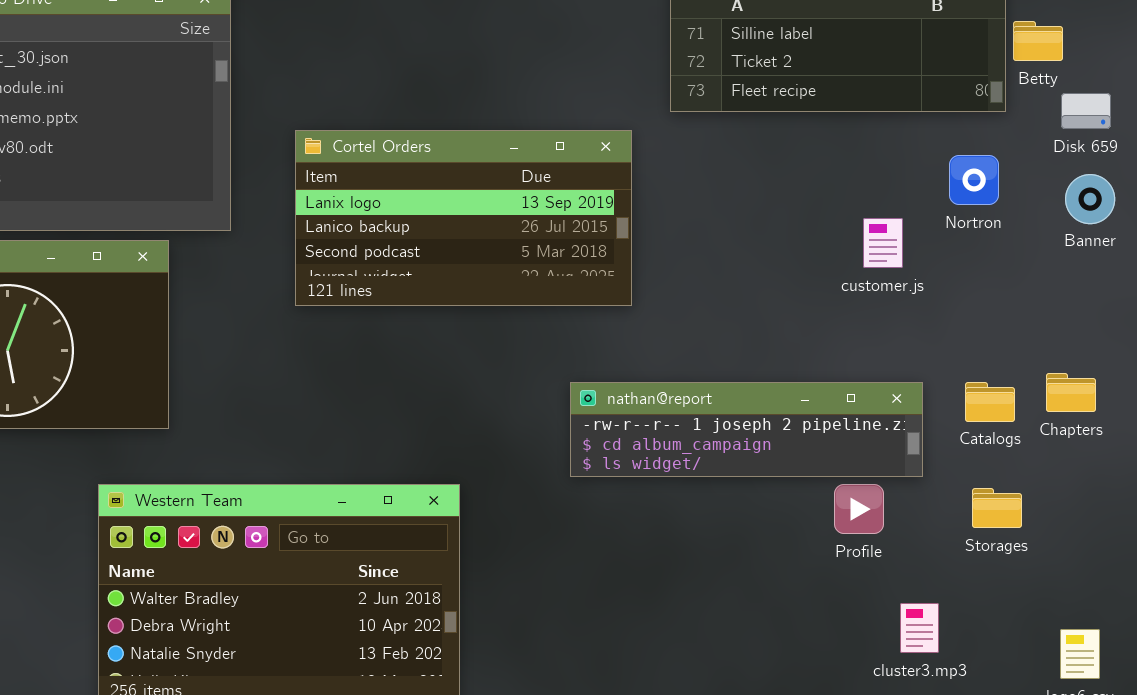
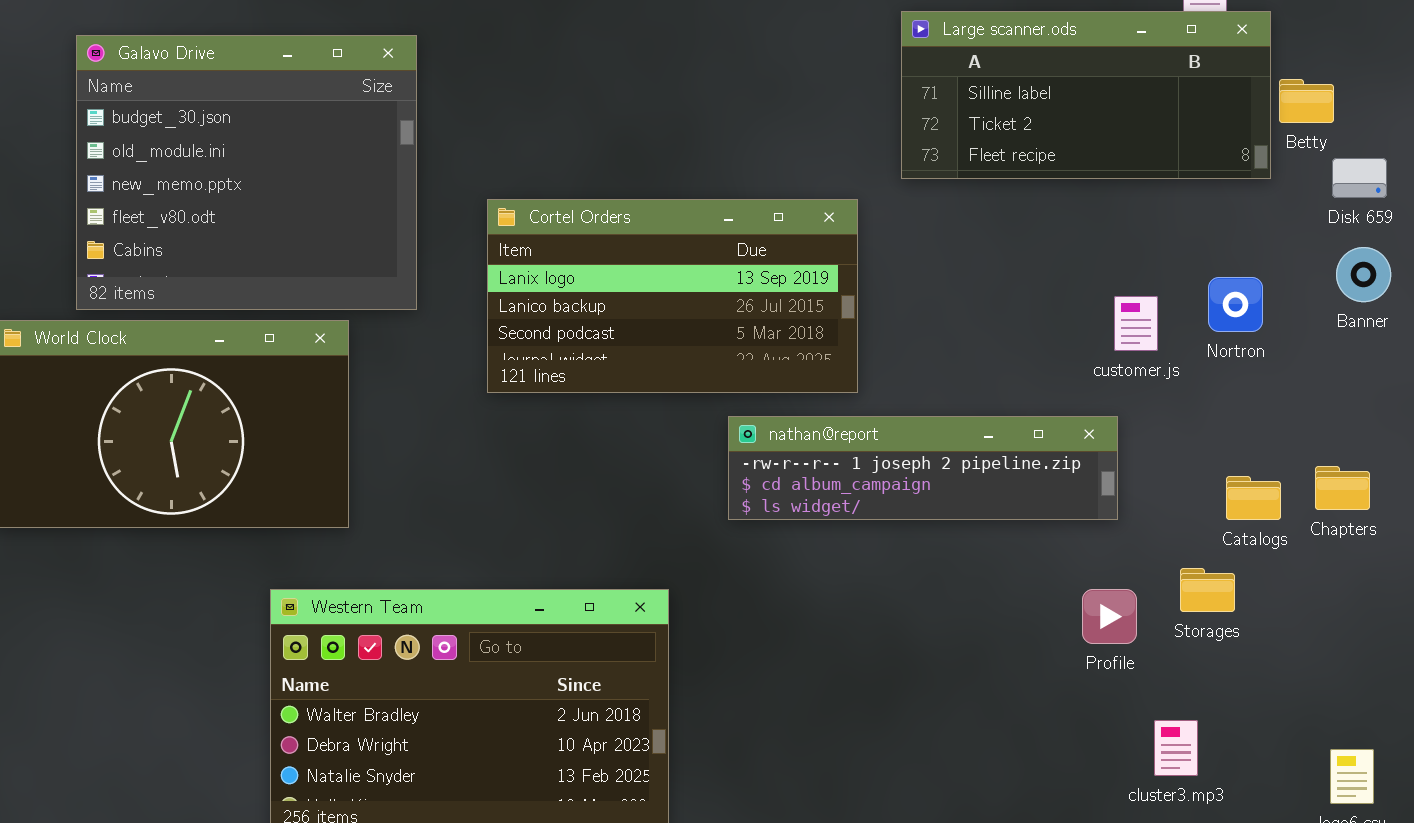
Nortron: [949,155,999,205] -> [1208,277,1263,332], moved
nathan@report: [570,382,923,477] -> [728,416,1118,520], moved
Storages: [972,488,1022,528] -> [1180,568,1235,612], moved

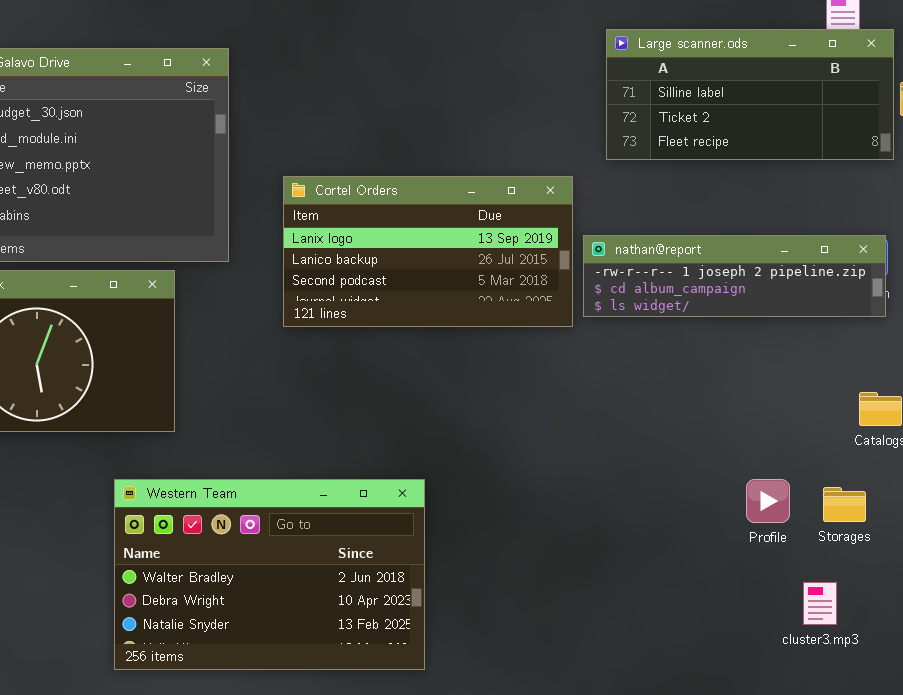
nathan@report: [728,416,1118,520] -> [583,235,886,317], moved
Storages: [1180,568,1235,612] -> [823,487,866,522], moved

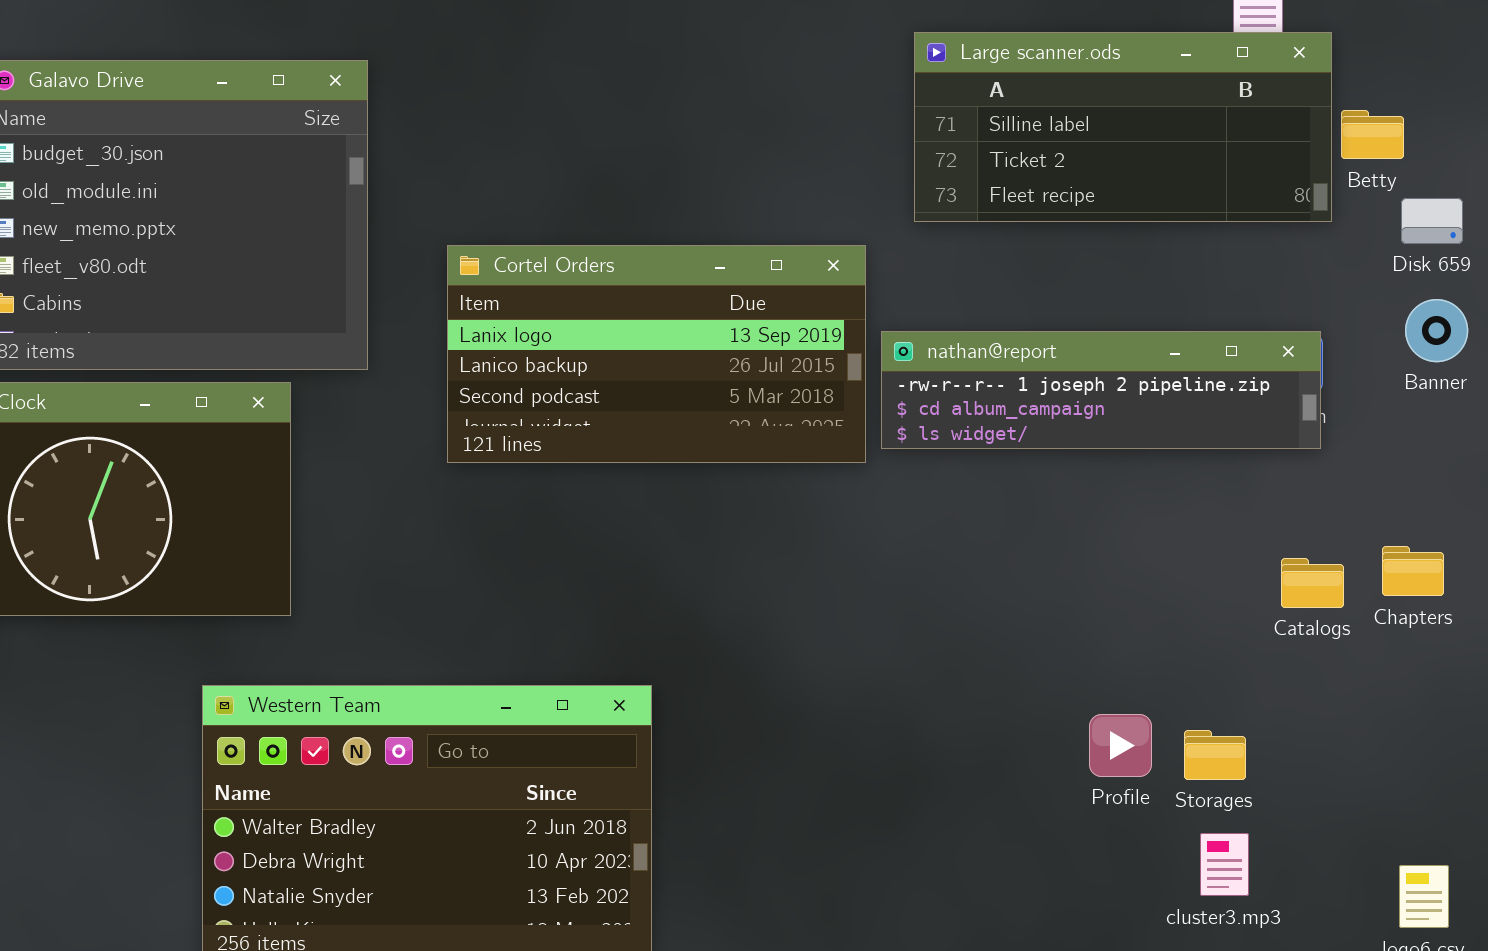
Profile: [746,479,790,523] -> [1089,714,1152,777], moved
Storages: [823,487,866,522] -> [1184,730,1246,780], moved

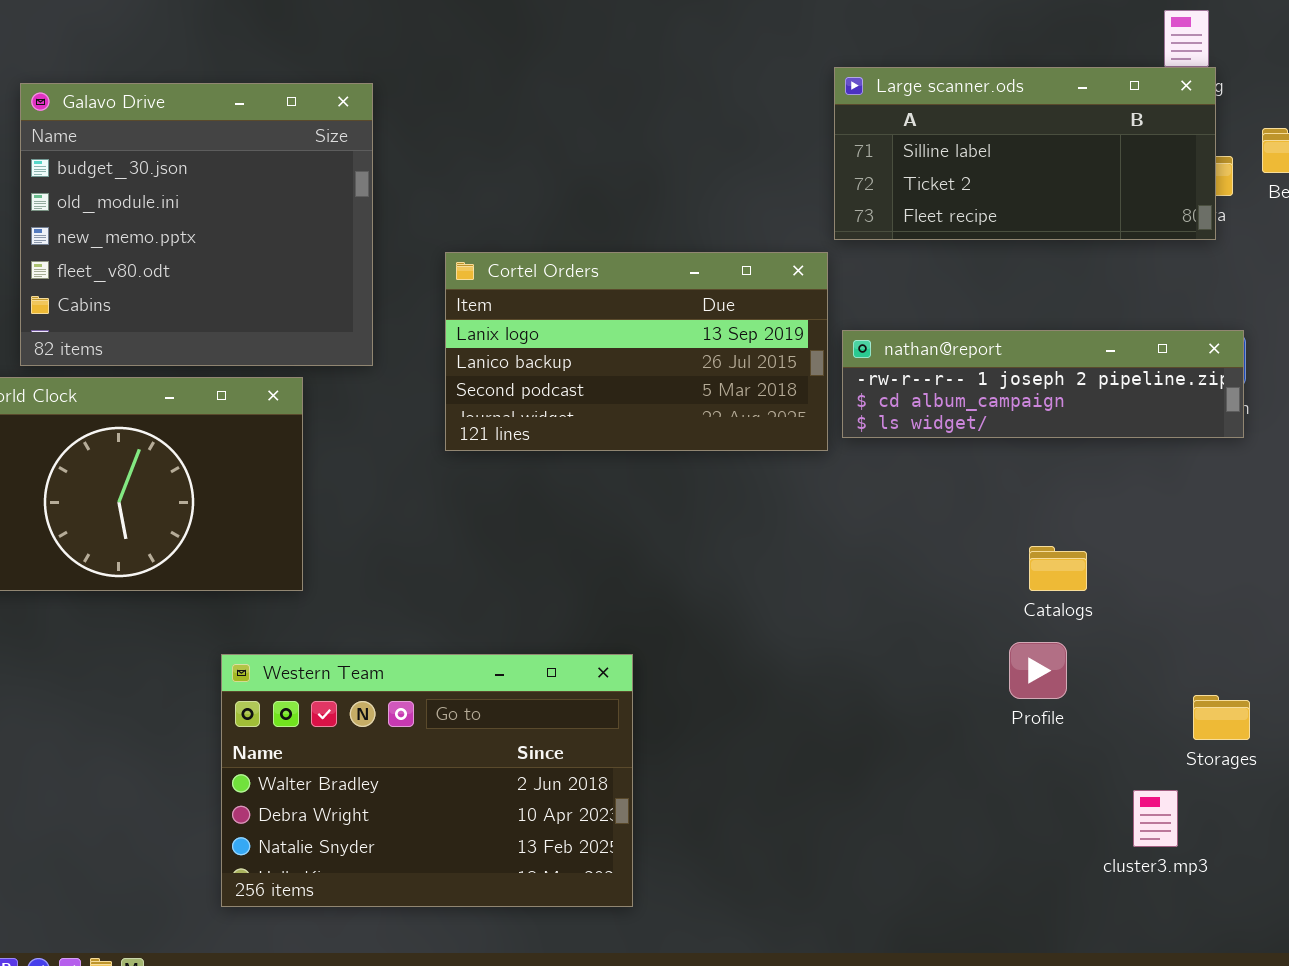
Large scanner.ods: [914,32,1332,222] -> [834,67,1216,240], moved
Catalogs: [1281,558,1344,608] -> [1029,546,1087,591], moved
Profile: [1089,714,1152,777] -> [1009,642,1067,699], moved
Storages: [1184,730,1246,780] -> [1193,695,1250,740], moved

